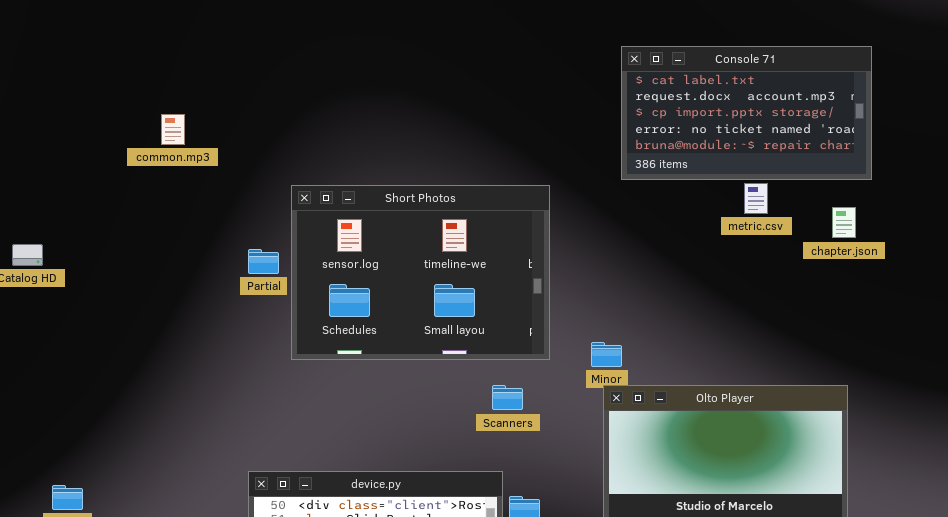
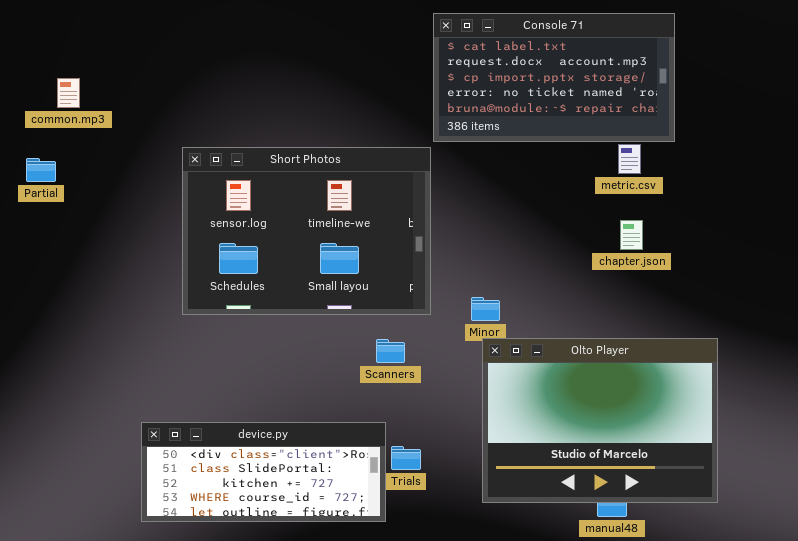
Console 71: [621,46,872,180] -> [433,13,675,142], moved
chapter.json: [832,207,856,238] -> [620,220,643,250], moved
Partial: [248,249,279,274] -> [26,158,56,182], moved

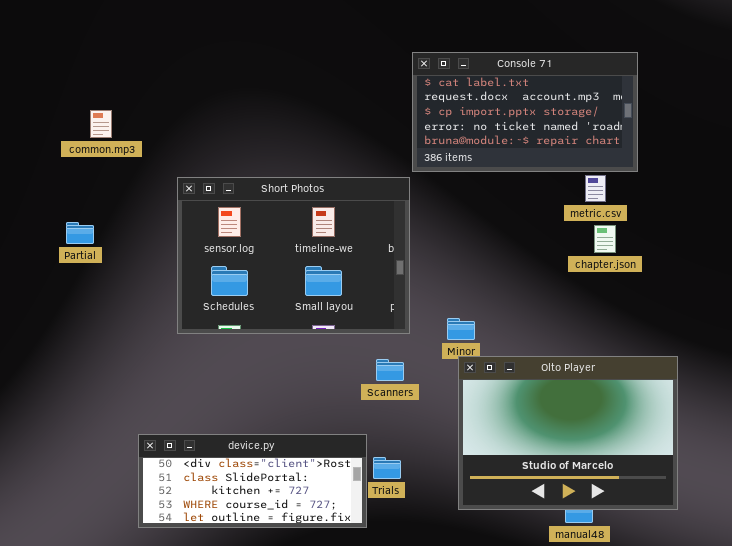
common.mp3: [57,78,80,108] -> [90,110,112,138], moved
Partial: [26,158,56,182] -> [66,222,94,244], moved
chapter.json: [620,220,643,250] -> [594,225,616,253], moved
Scanners: [376,339,405,363] -> [376,359,404,381], moved

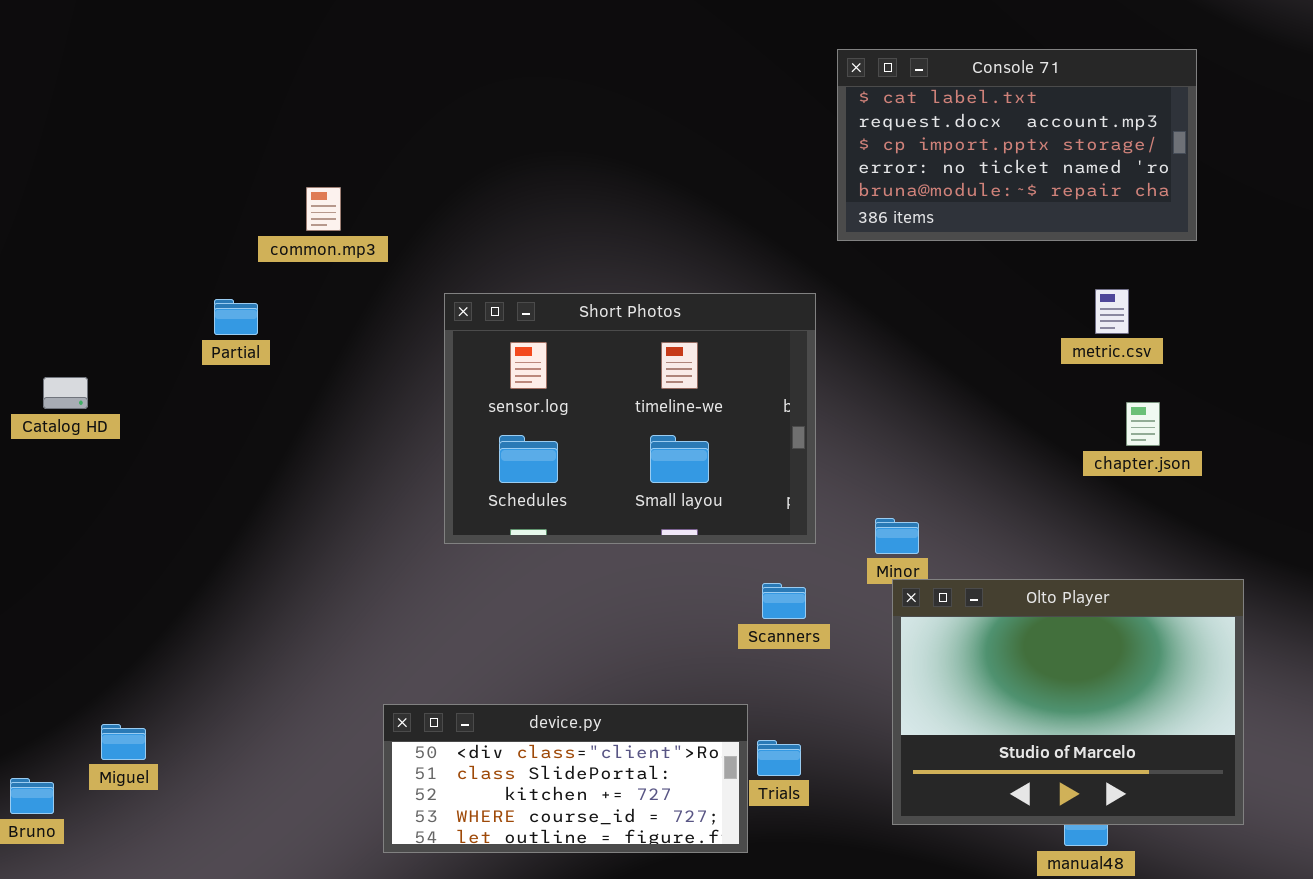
Console 71: [412,52,638,172] -> [837,49,1197,241], moved
Partial: [66,222,94,244] -> [214,299,258,335], moved
chapter.json: [594,225,616,253] -> [1126,402,1160,446], moved

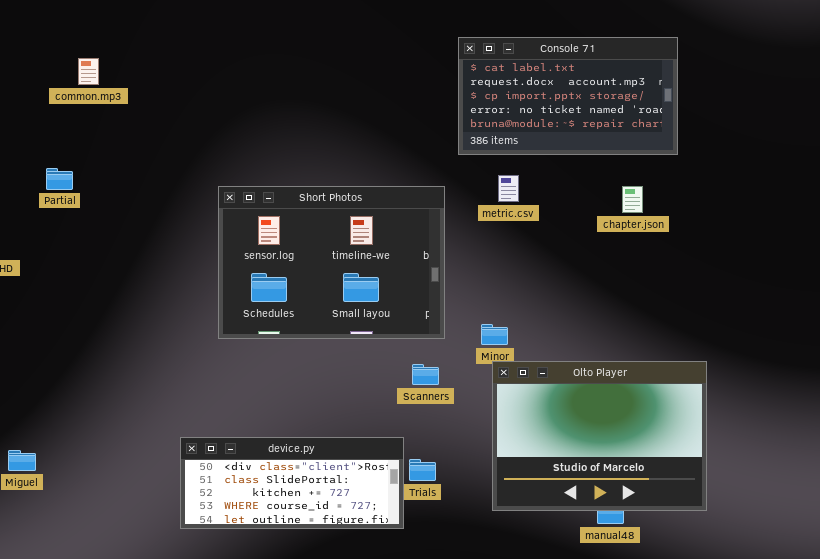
common.mp3: [306,187,341,231] -> [78,58,99,85], moved
metric.csv: [1095,289,1129,334] -> [498,175,519,202], moved
Partial: [214,299,258,335] -> [46,168,73,190], moved
chapter.json: [1126,402,1160,446] -> [622,186,643,213], moved

